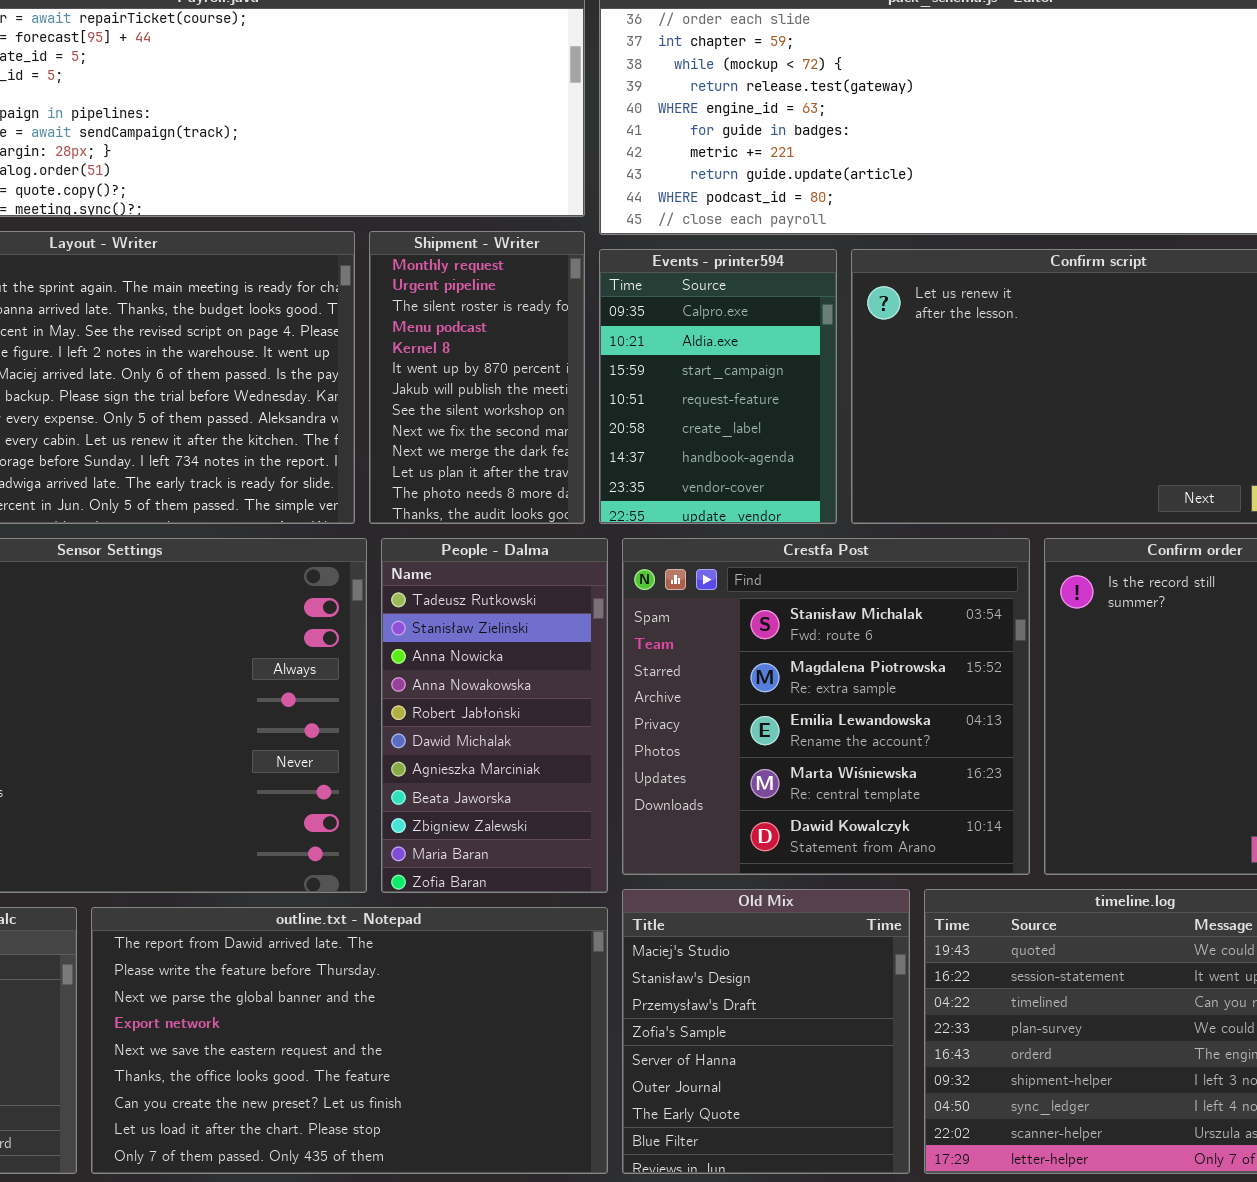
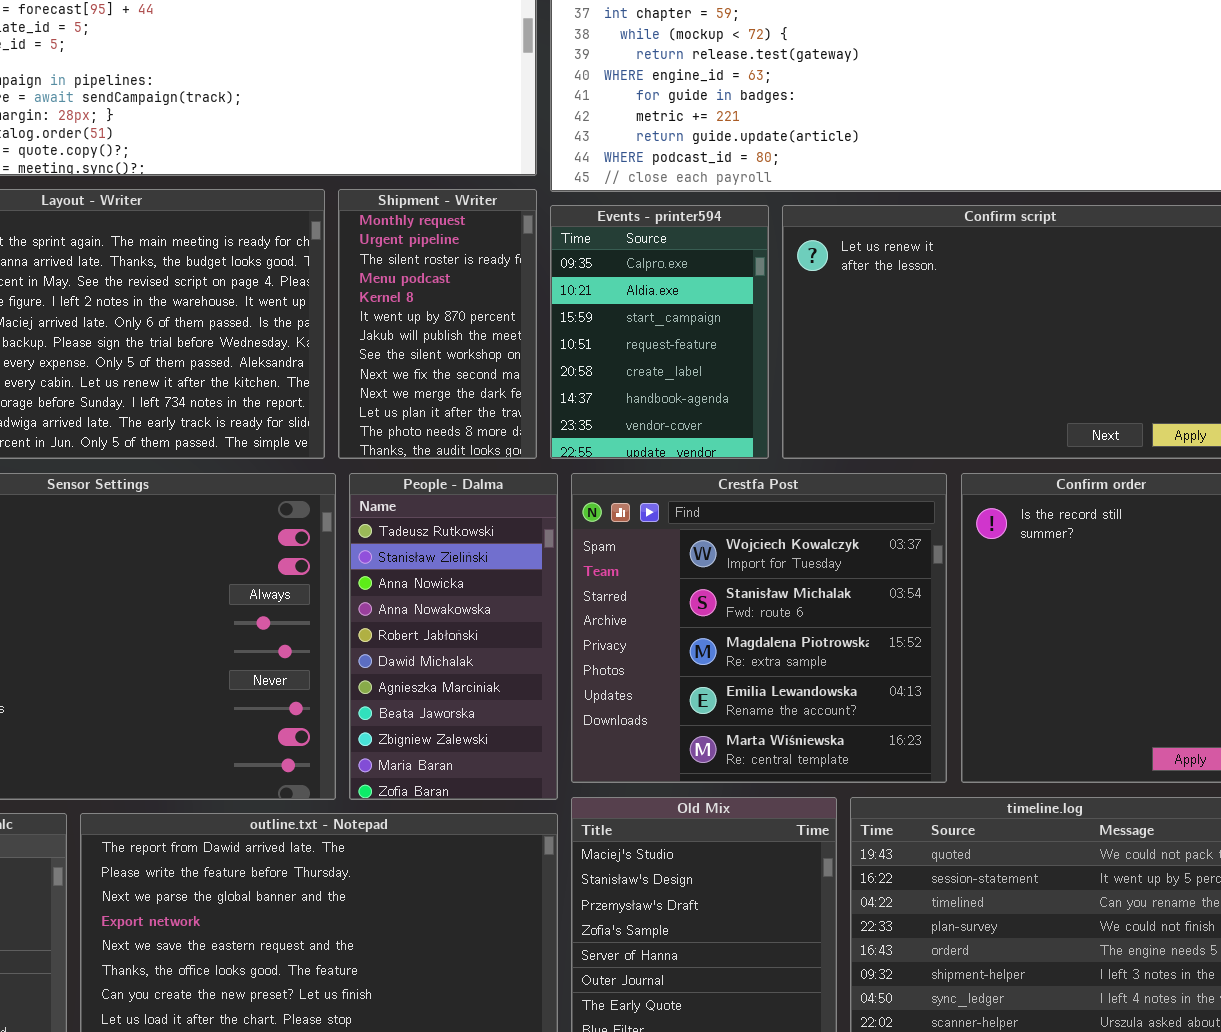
Crestfa Post: [622,538,1030,875] -> [571,473,947,783], scrolled up 1 row

